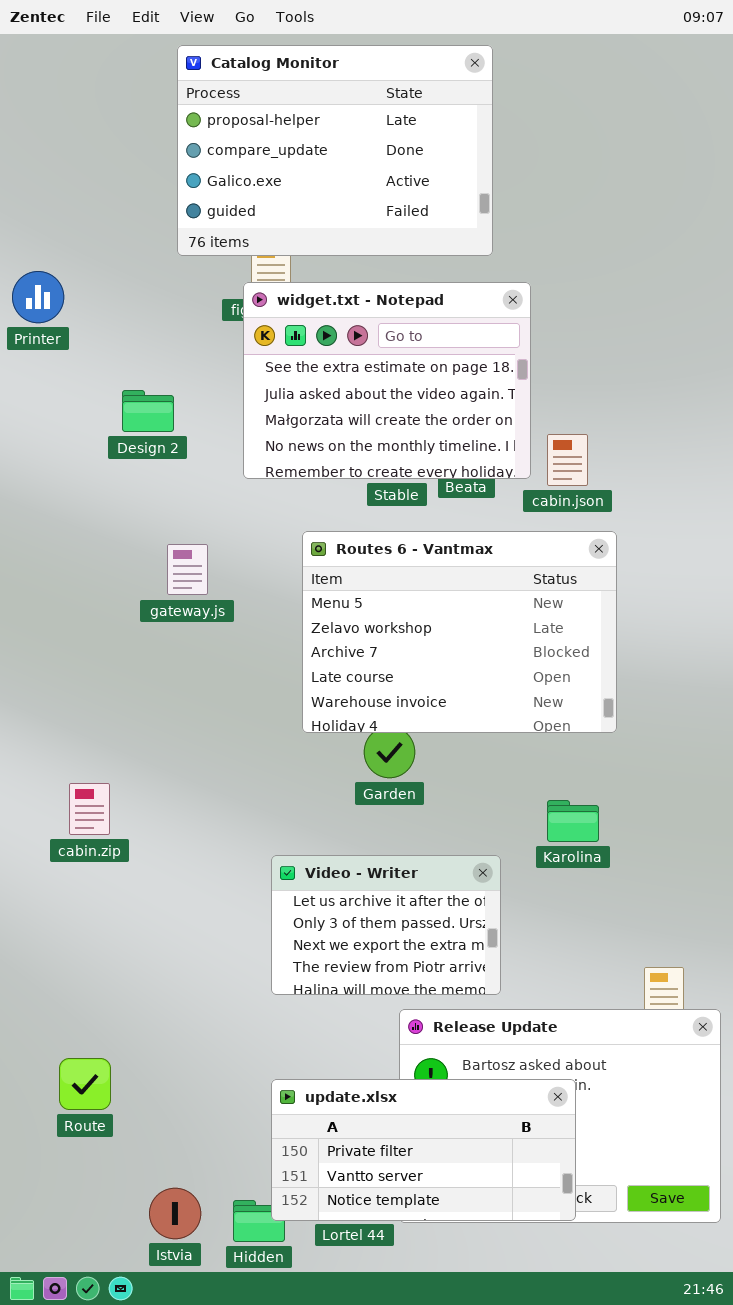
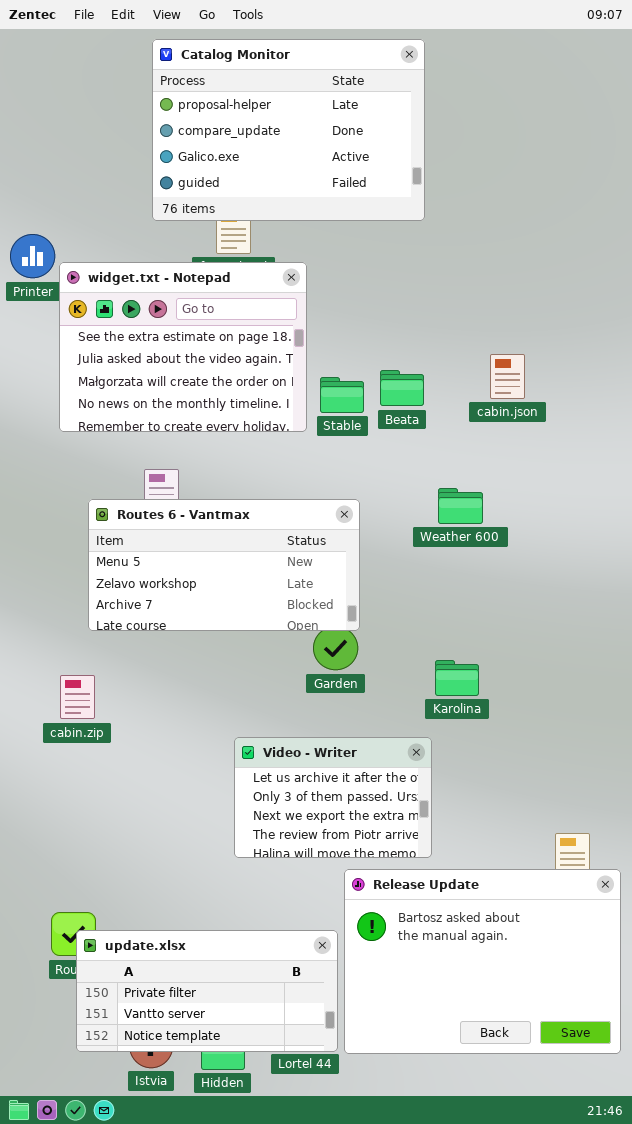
widget.txt - Notepad: [243,282,531,479] -> [59,262,307,432], moved
cabin.json: [547,434,588,486] -> [490,354,525,399], moved
Routes 6 - Vantmax: [302,531,617,733] -> [88,499,360,631], moved, resized
Karolina: [547,800,599,842] -> [435,660,479,696], moved
update.xlsx: [271,1079,576,1221] -> [76,930,338,1052], moved

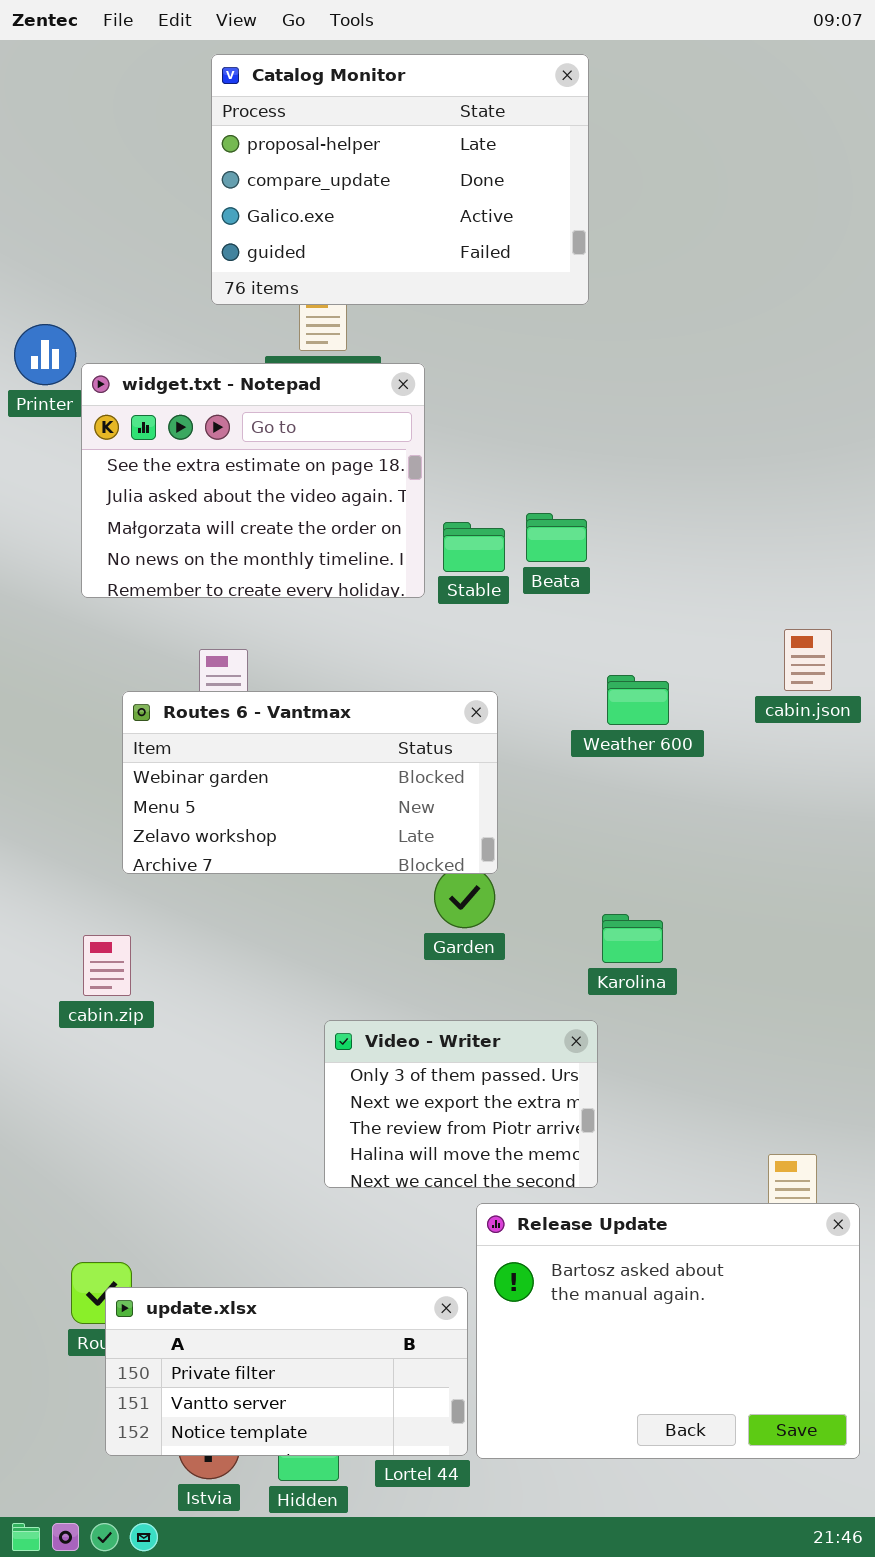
cabin.json: [490,354,525,399] -> [784,629,832,691], moved
Routes 6 - Vantmax: [88,499,360,631] -> [122,691,498,874], scrolled up 1 row
Video - Writer: [234,737,432,858] -> [324,1020,598,1188], scrolled down 1 row

